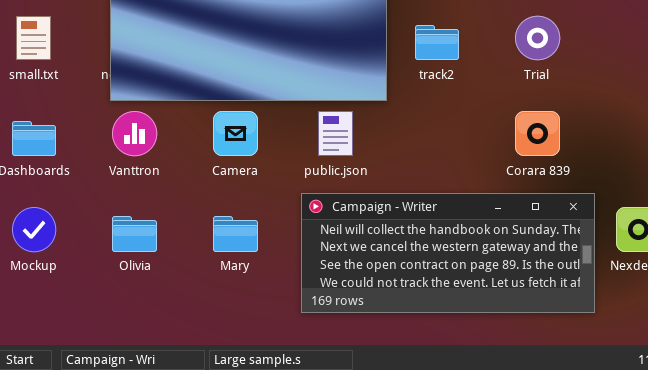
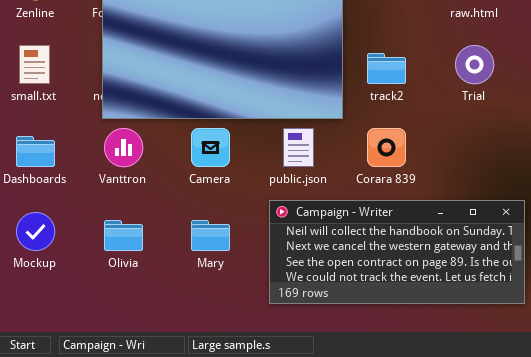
Corara 839: [515,111,560,156] -> [367,128,406,167], moved

